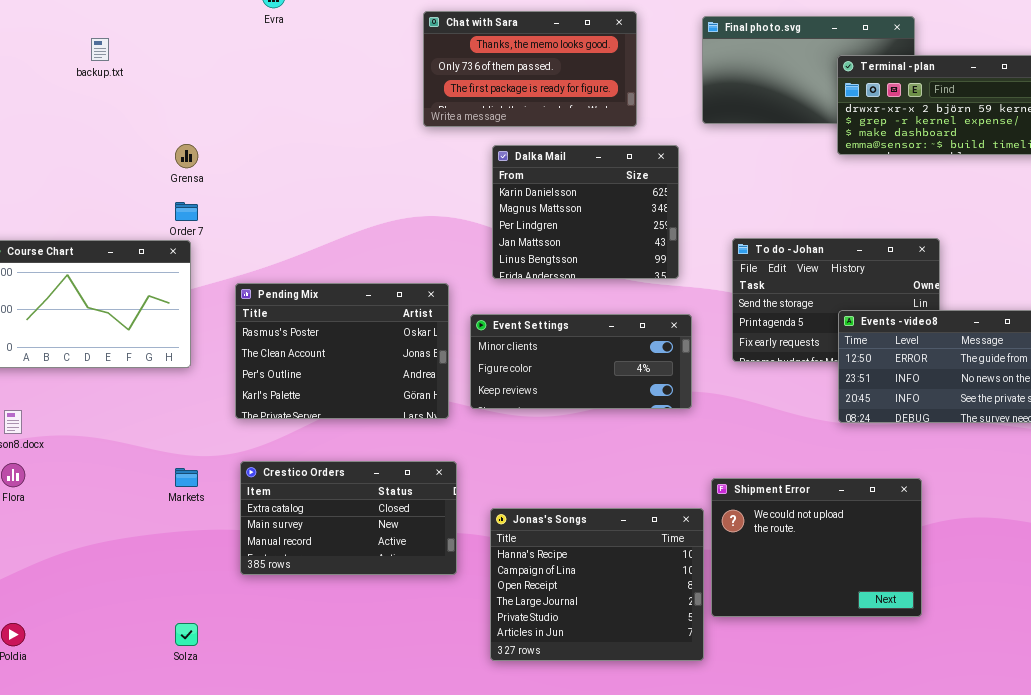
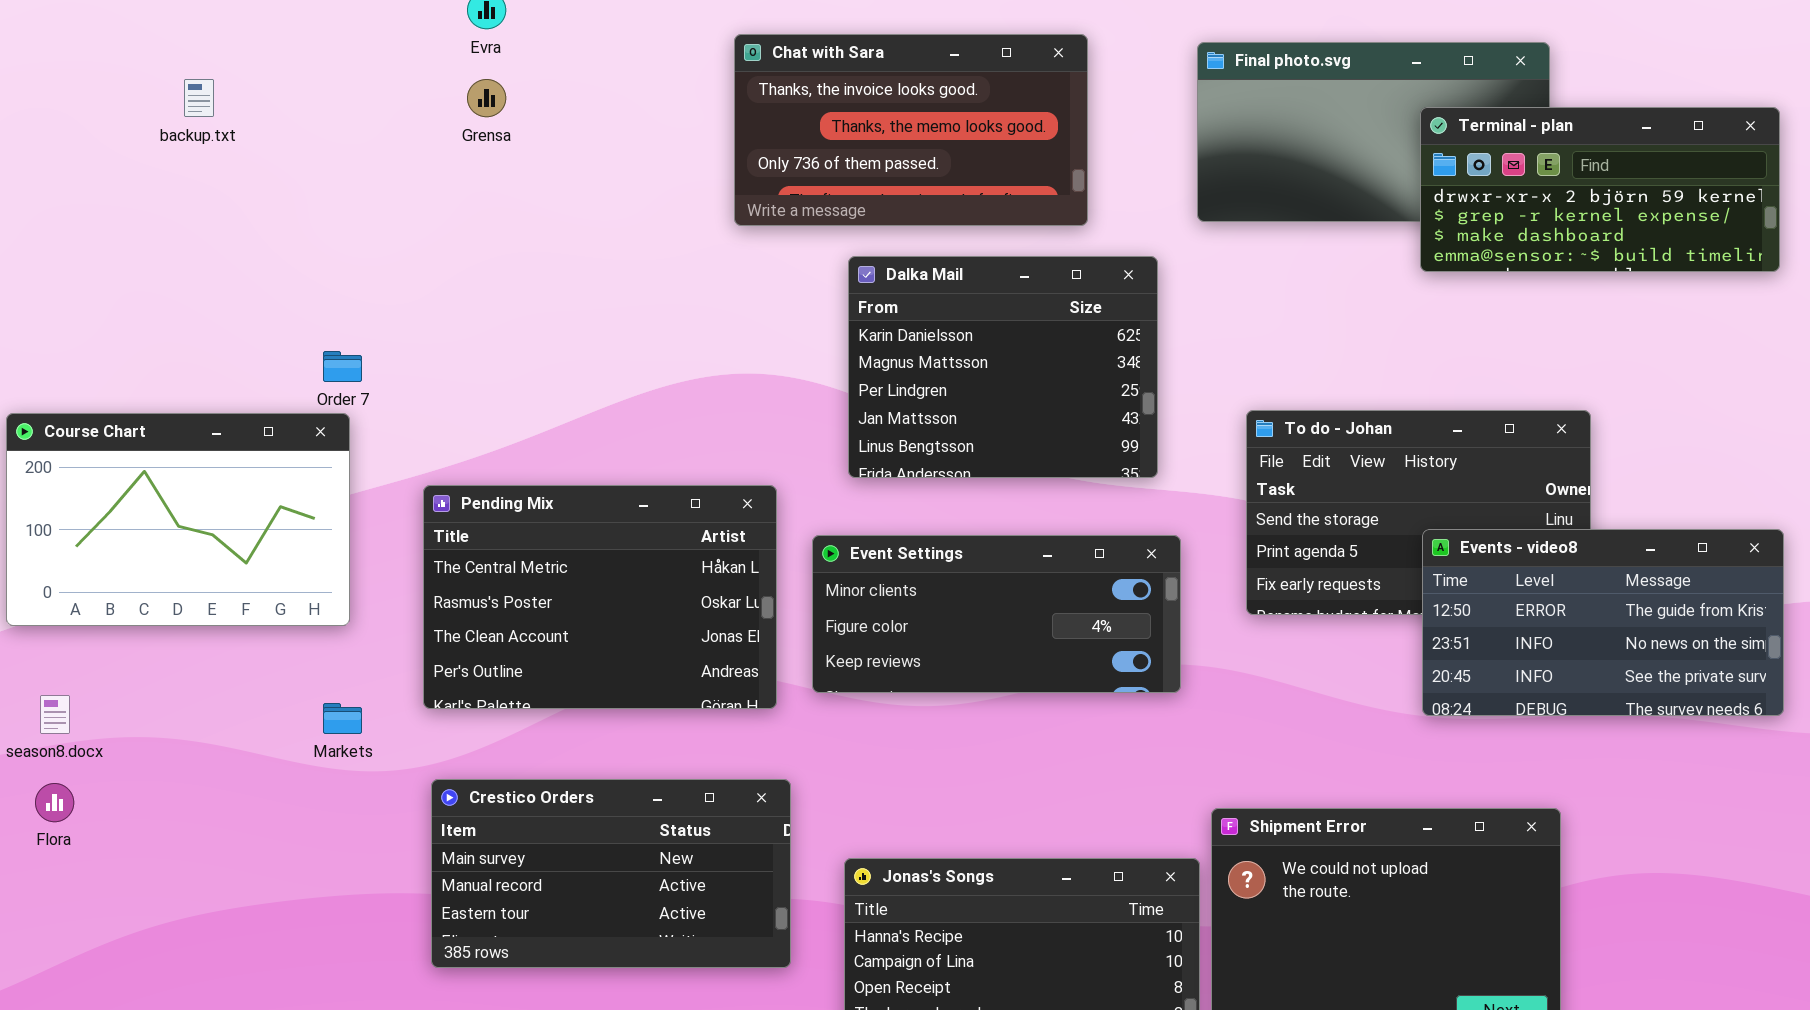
Chat with Sara: [423,11,637,127] -> [734,34,1088,226], scrolled up 1 row
Grensa: [175,144,198,168] -> [467,79,506,117], moved
Pending Mix: [235,283,449,419] -> [423,485,777,709], scrolled up 1 row
Crestico Orders: [240,461,457,575] -> [431,779,791,968], scrolled down 1 row
Markets: [175,468,198,487] -> [323,703,362,734], moved

